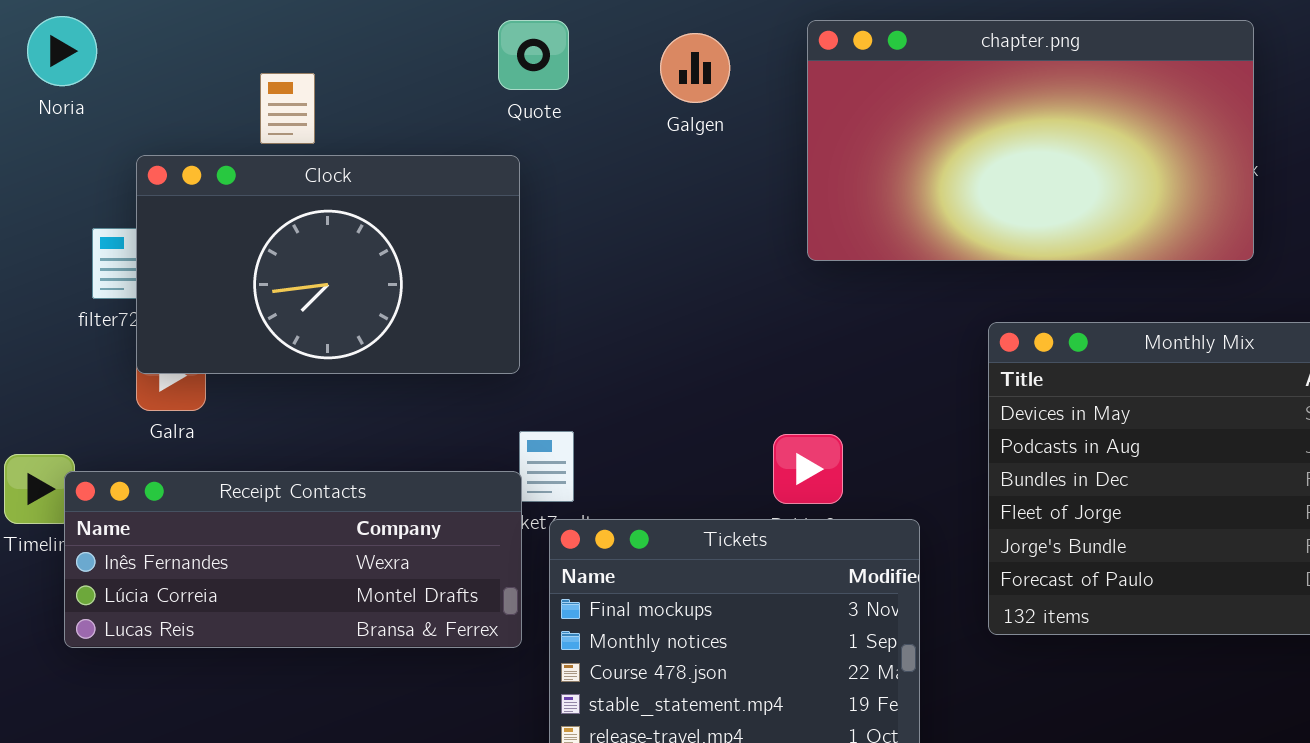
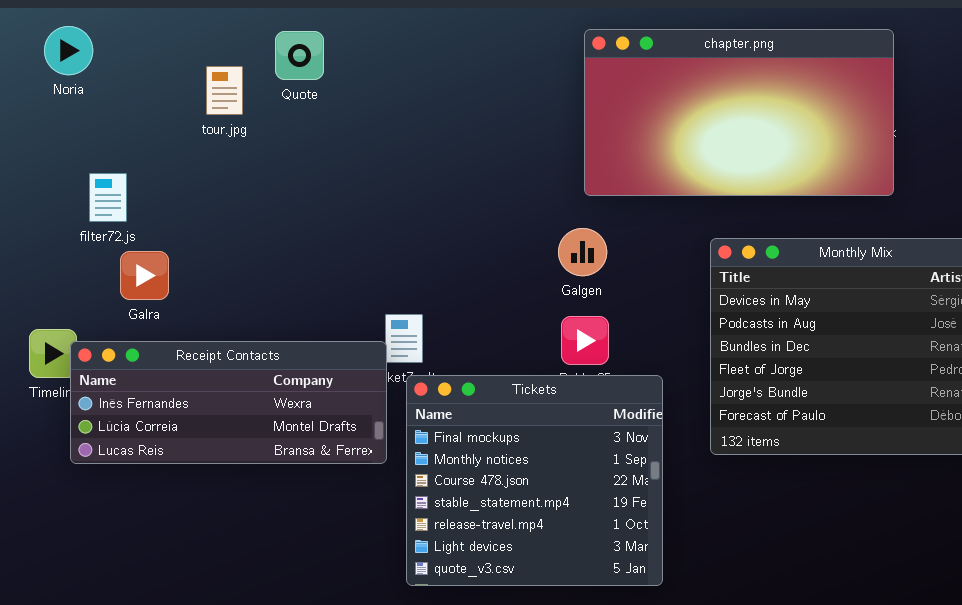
Quote: [498,20,569,90] -> [275,31,324,80], moved
Galgen: [660,33,730,103] -> [558,228,607,276], moved
Clock: [136,155,520,374] -> none, closed

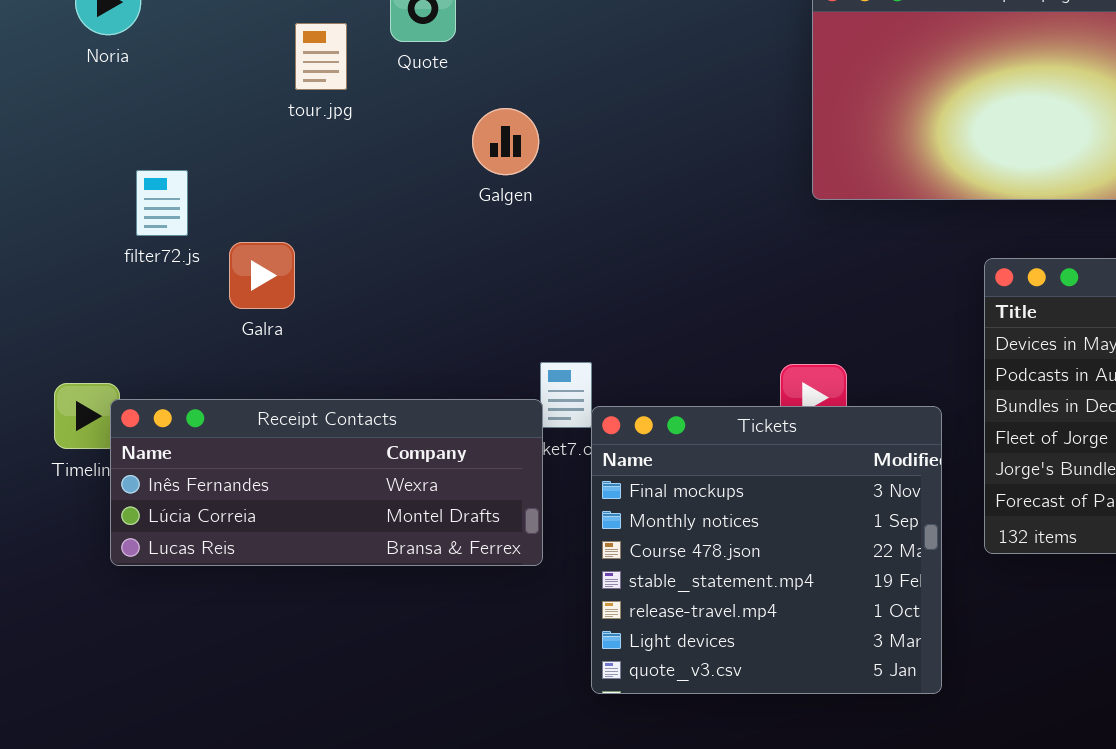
Galgen: [558,228,607,276] -> [472,108,539,175], moved
Galra: [120,251,169,300] -> [229,242,295,309], moved
Tickets: [406,375,663,586] -> [591,406,942,694], moved

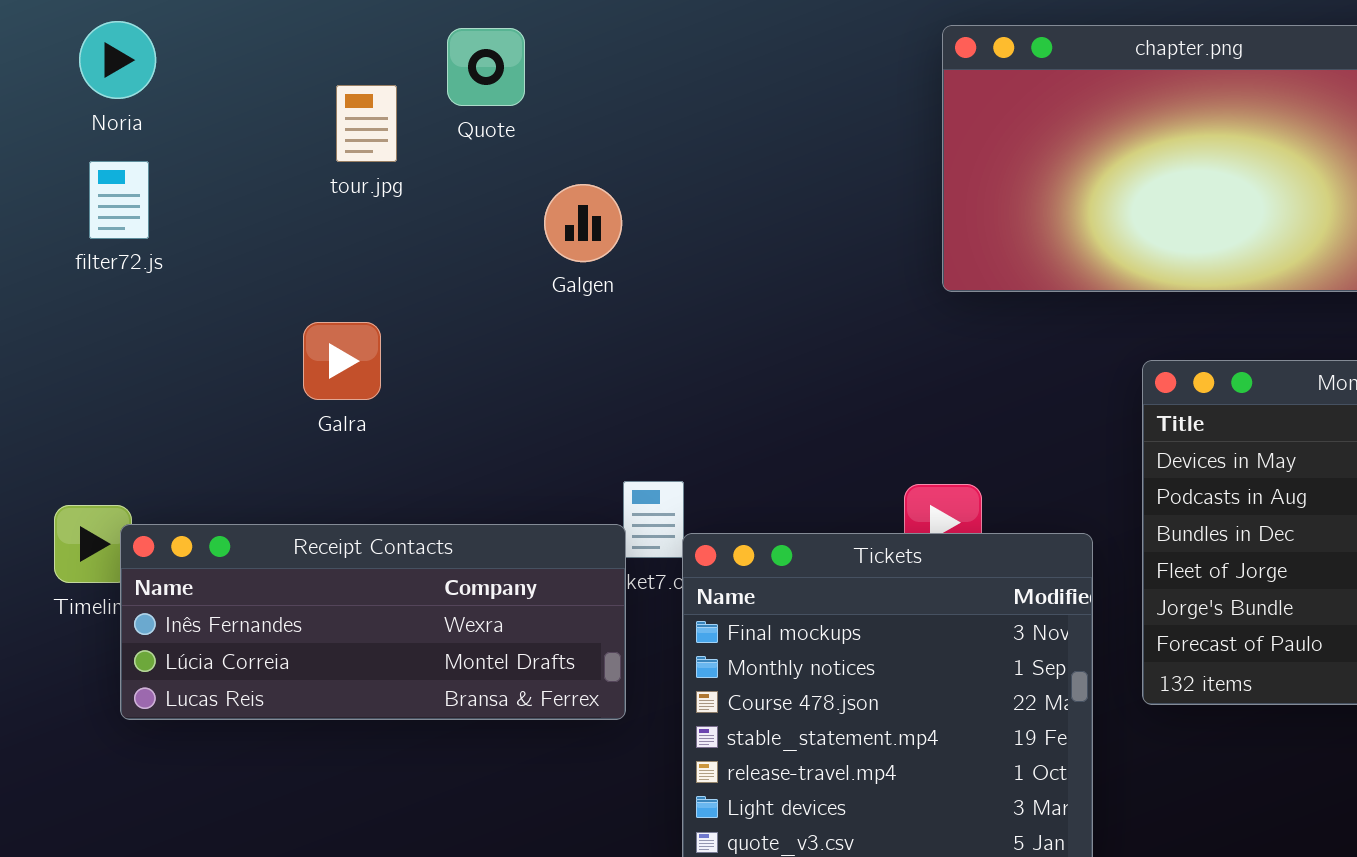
filter72.js: [136,170,188,236] -> [89,161,149,239], moved
Galra: [229,242,295,309] -> [303,322,381,400], moved

